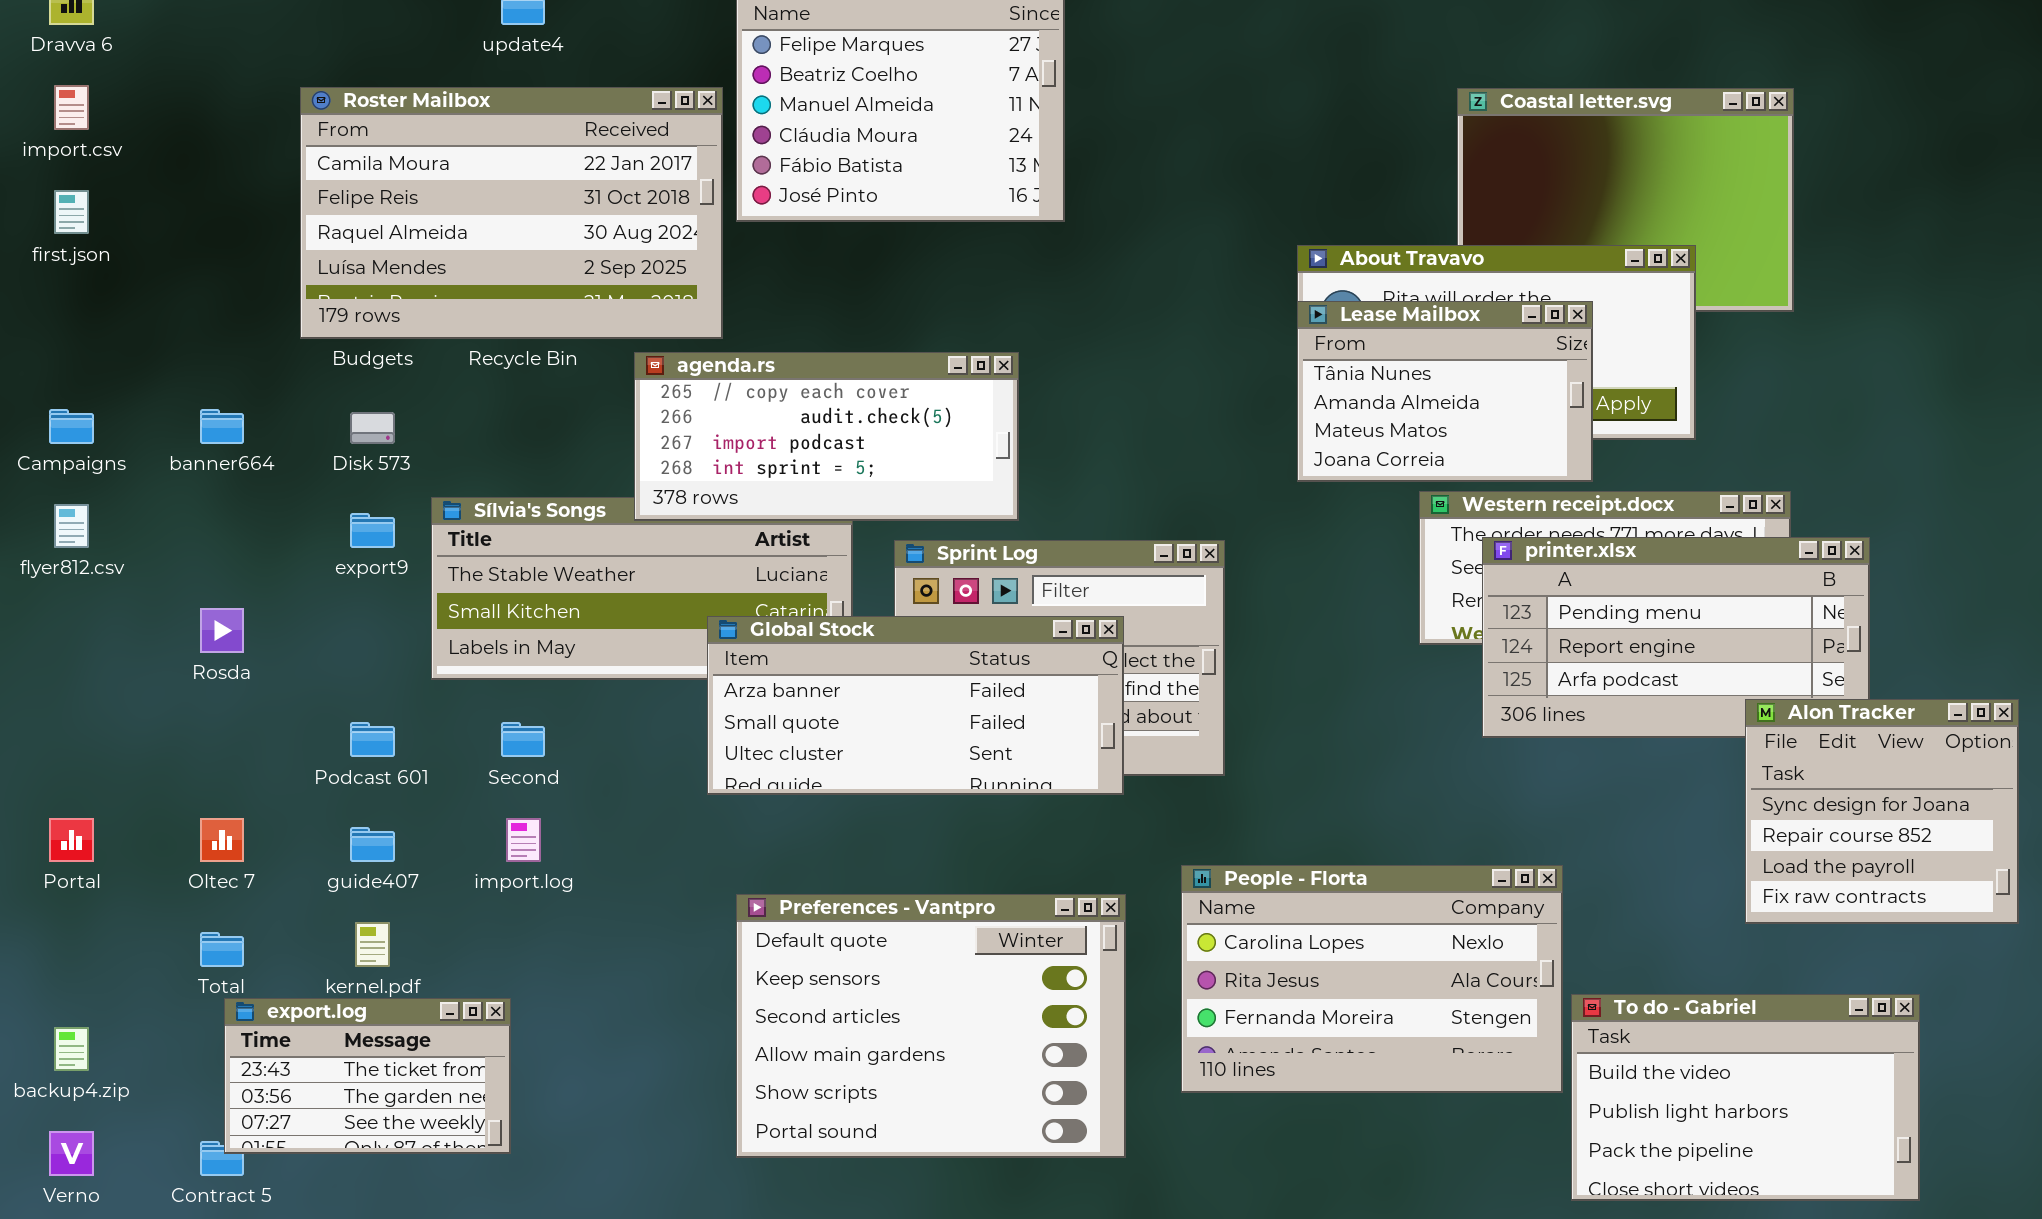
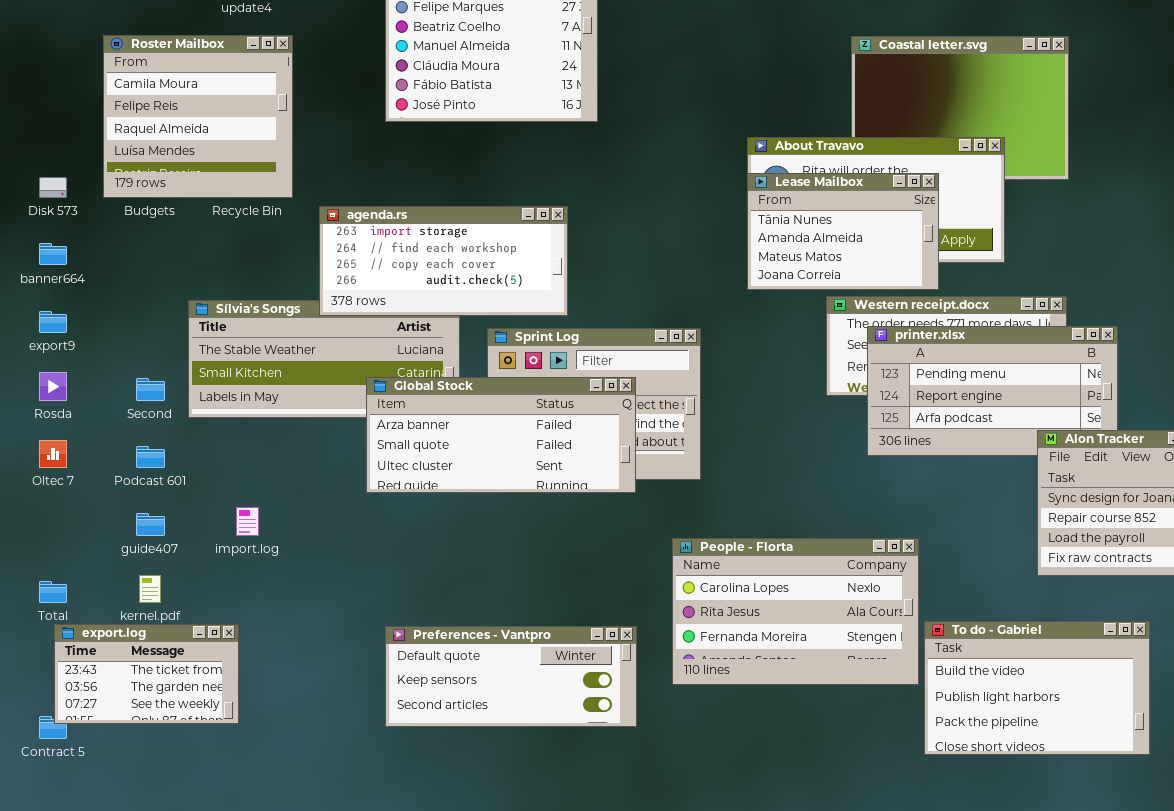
Roster Mailbox: [300,87,723,339] -> [103,35,293,198], resized
agenda.rs: [634,352,1019,521] -> [319,206,568,316], scrolled up 2 rows
Disk 573: [350,412,395,444] -> [39,177,67,198], moved
export9: [350,513,395,548] -> [39,311,67,333], moved
Second: [501,722,545,757] -> [136,378,165,401], moved
Oltec 7: [200,818,244,862] -> [39,440,67,468], moved
Preferences - Vantpro: [736,894,1126,1158] -> [385,626,637,727], resized

